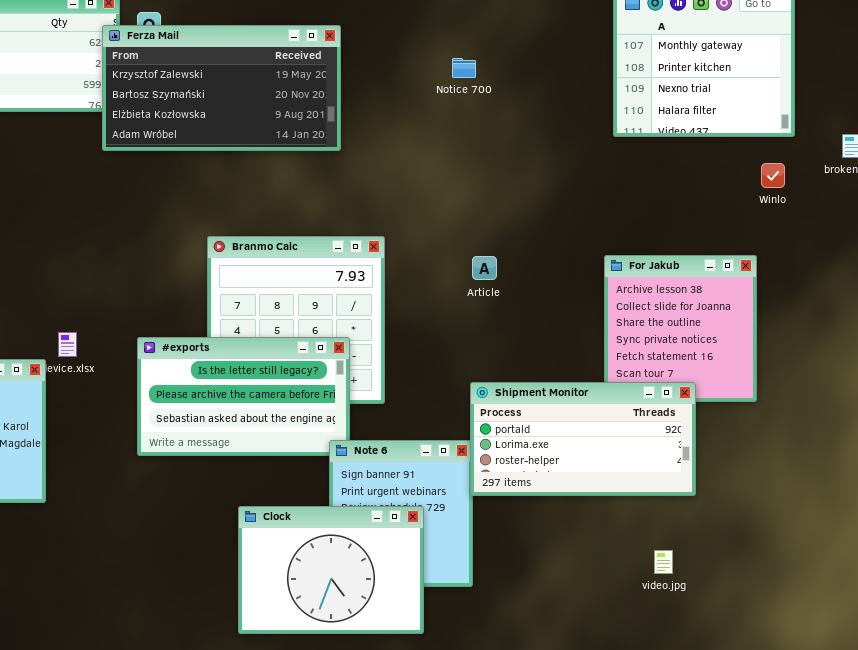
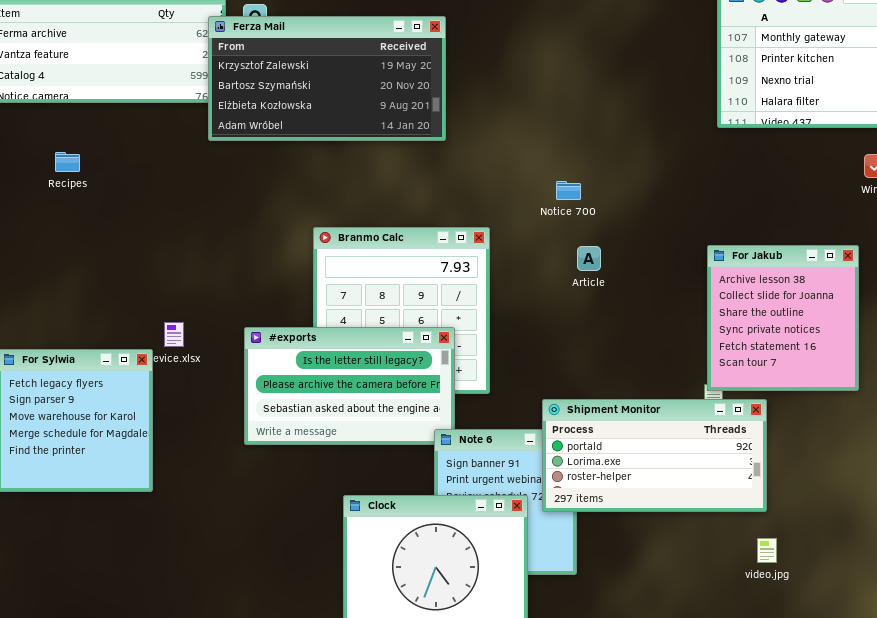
Notice 700: [452,58,476,78] -> [556,181,581,200], moved
Shipment Monitor: [470,382,696,496] -> [542,399,767,512], moved

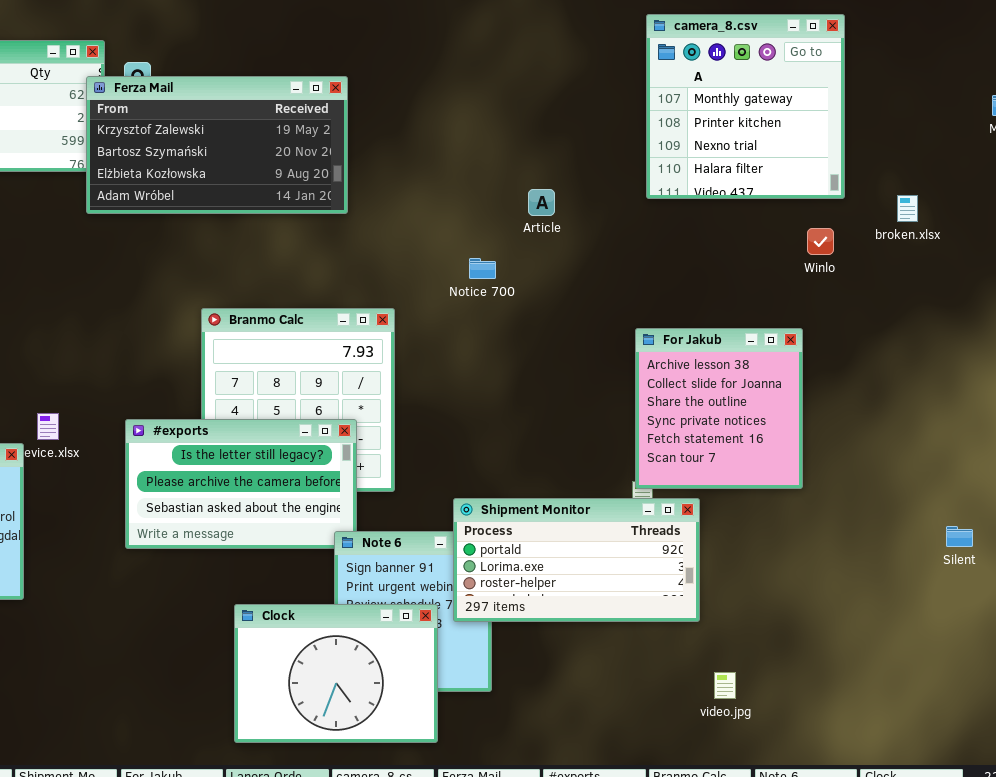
Article: [577,246,601,271] -> [528,189,555,216], moved
video.jpg: [757,538,777,563] -> [714,672,736,699], moved

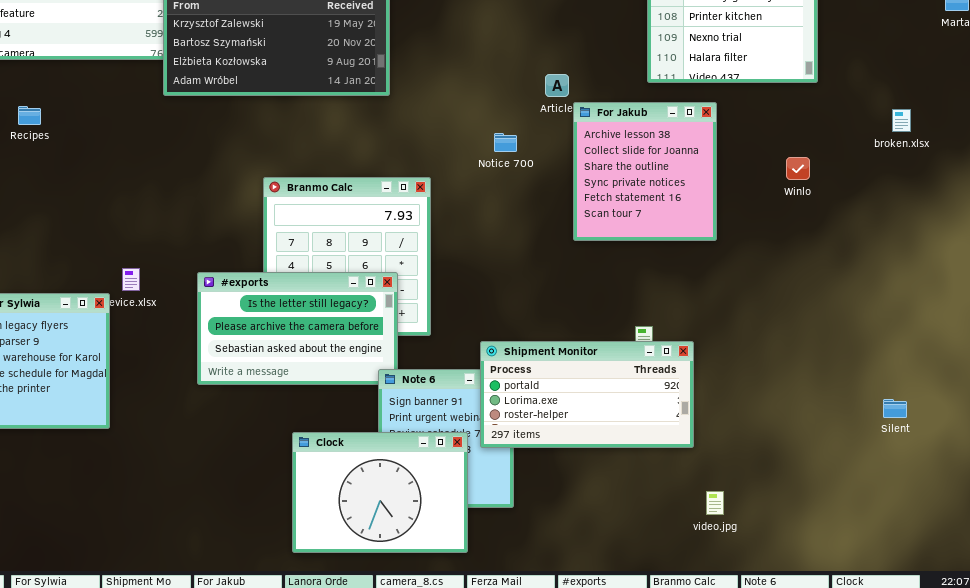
broken.xlsx: [897,195,918,222] -> [892,109,911,132], moved
Winlo: [807,228,834,255] -> [786,157,810,180], moved
For Jakub: [635,328,803,489] -> [573,102,717,241], moved
Silent: [946,526,973,547] -> [883,399,907,418], moved

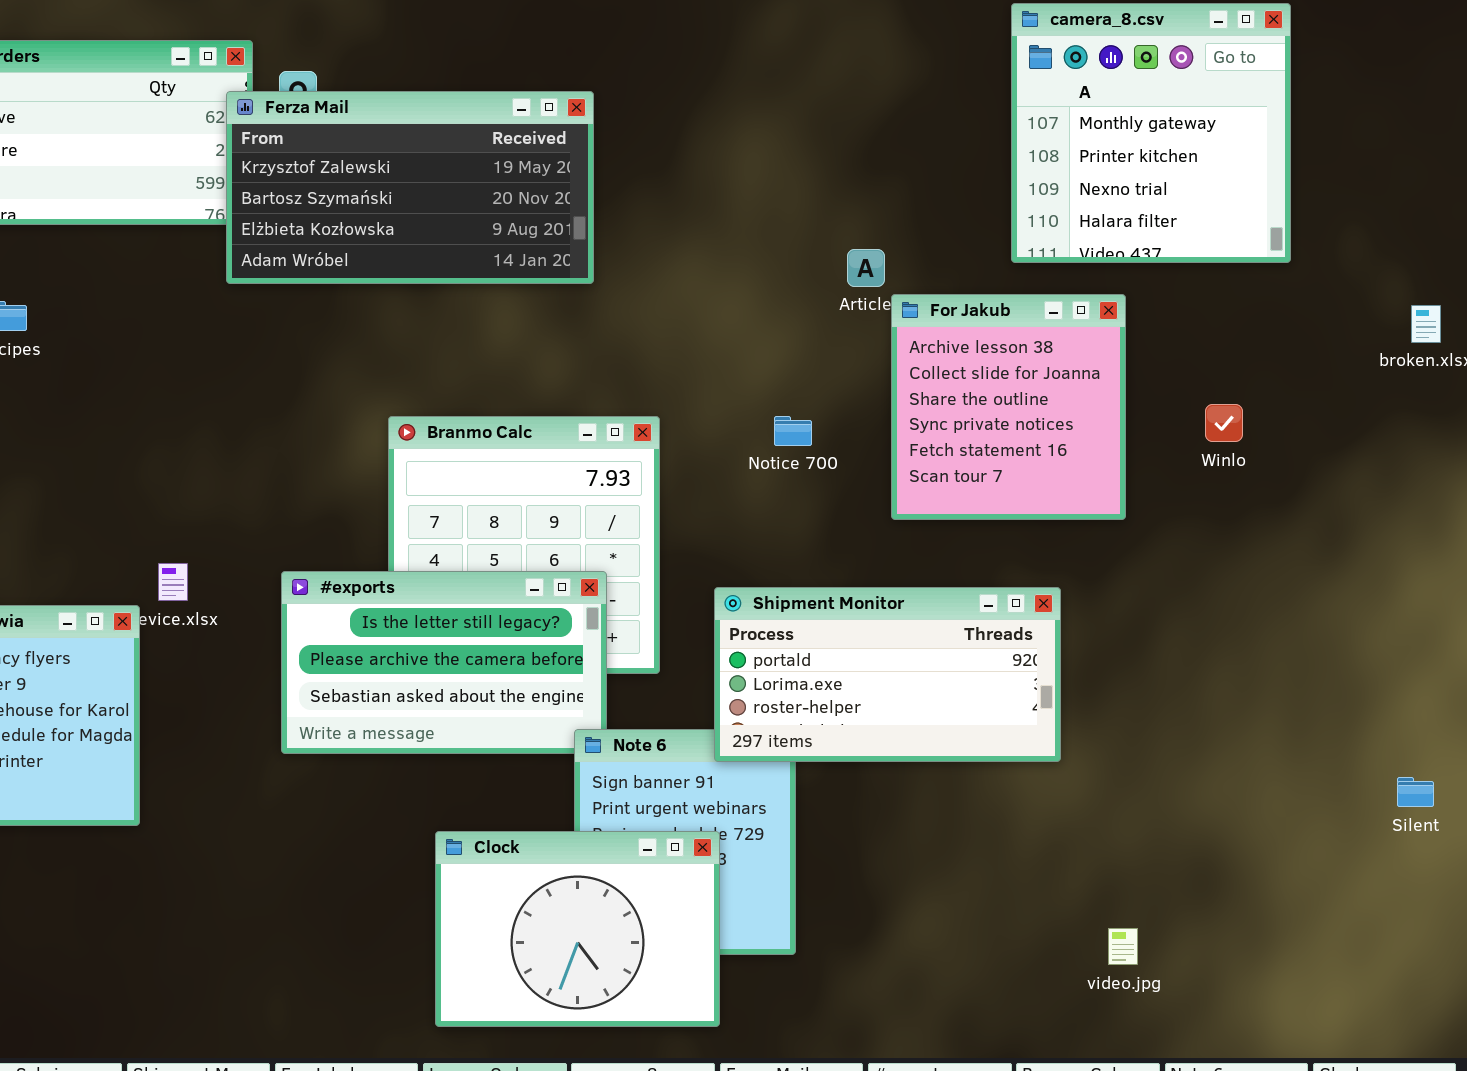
Notice 700: [494,133,517,152] -> [774,416,812,446], moved
Winlo: [786,157,810,180] -> [1205,404,1243,442], moved
Shipment Monitor: [480,341,694,448] -> [714,587,1061,762], moved

